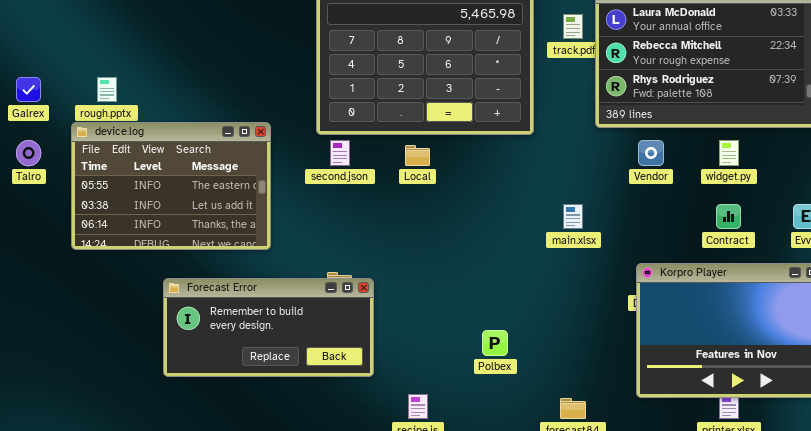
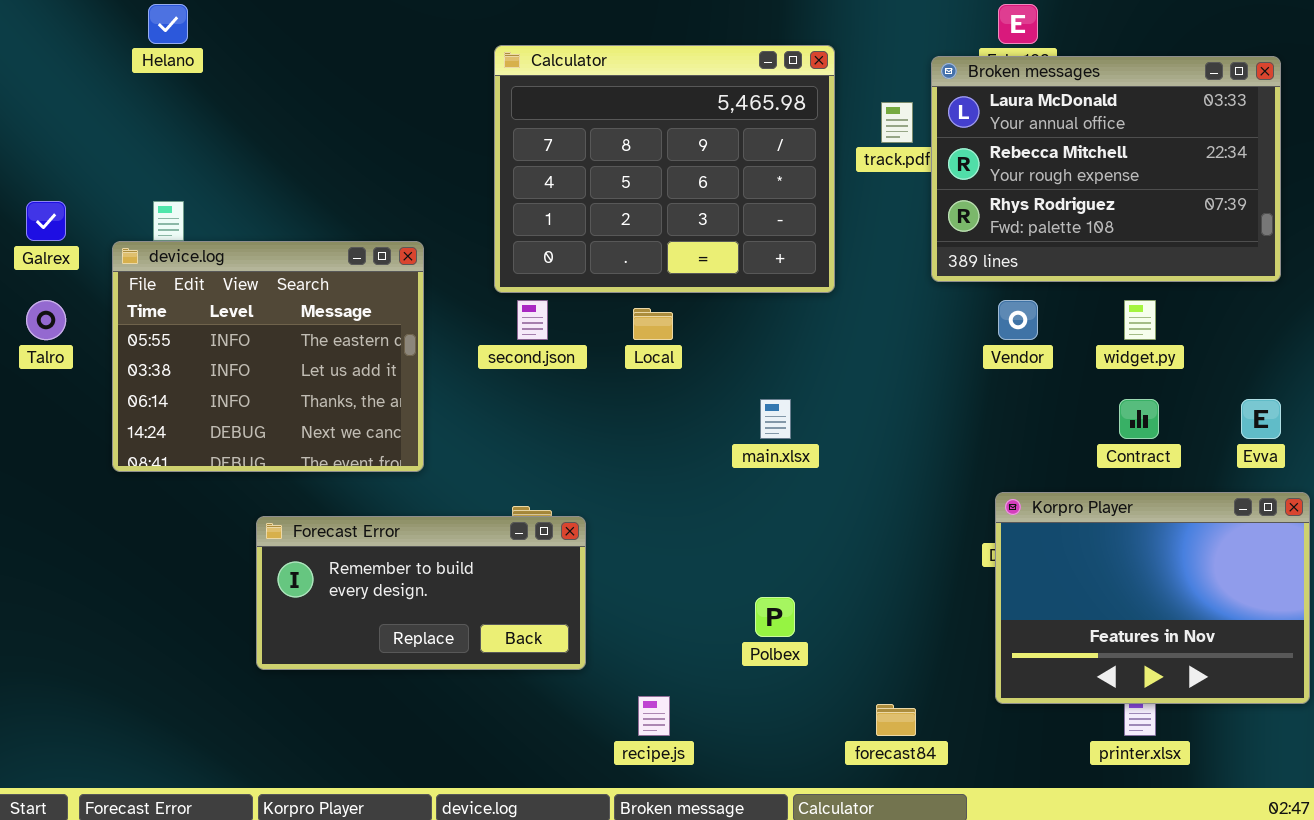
device.log: [71,122,271,250] -> [112,241,424,472], resized
main.xlsx: [563,204,583,229] -> [760,399,791,439], moved

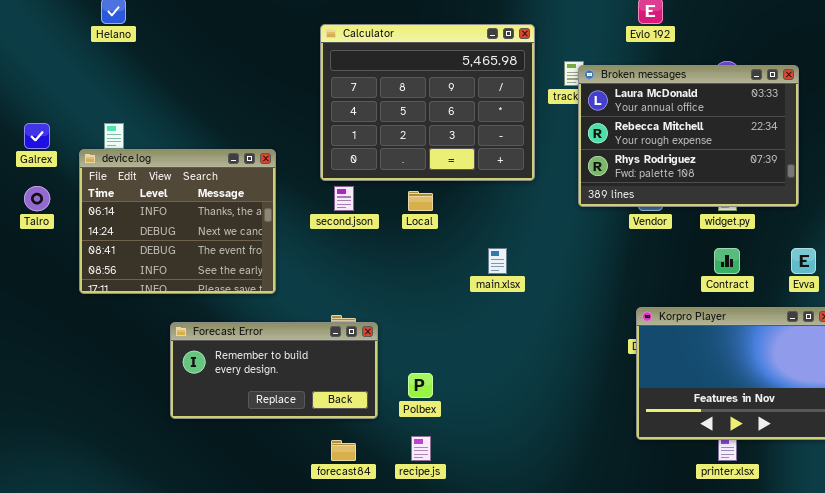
Broken messages: [931,56,1281,282] -> [578,65,799,207], moved
device.log: [112,241,424,472] -> [79,149,276,294], scrolled down 2 rows
Polbex: [755,597,795,637] -> [408,373,433,398], moved
forecast84: [876,704,916,736] -> [331,440,356,461], moved

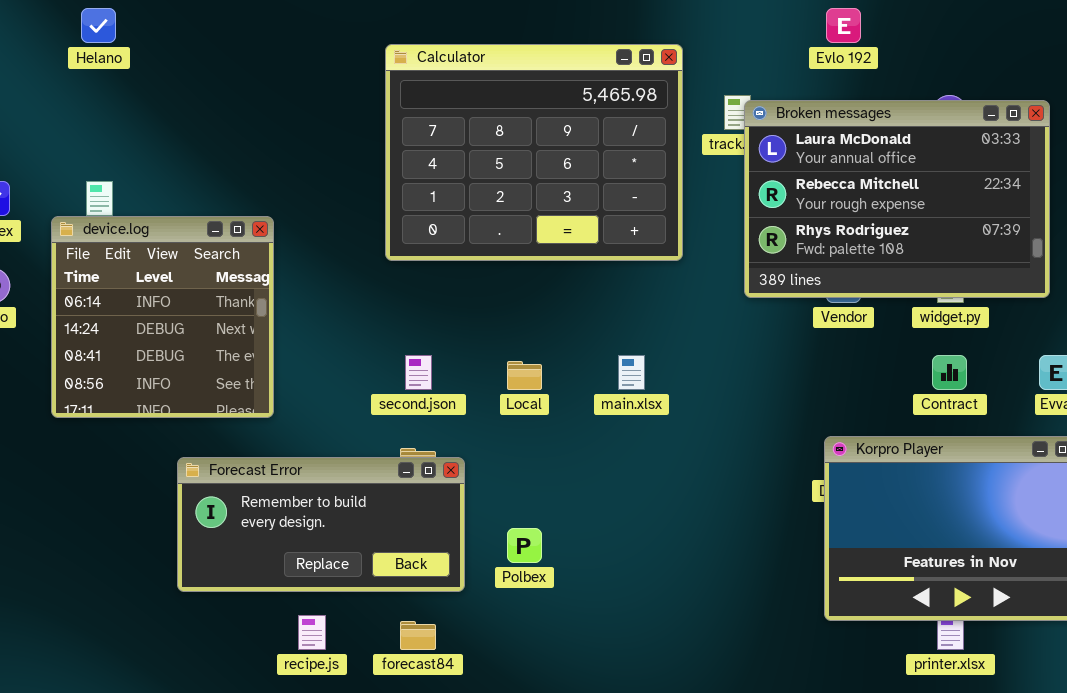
device.log: [79,149,276,294] -> [51,216,274,418], resized
second.json: [334,186,354,211] -> [405,355,432,390], moved
Local: [408,191,433,211] -> [507,361,542,390], moved
recipe.js: [411,436,431,461] -> [298,615,326,650], moved

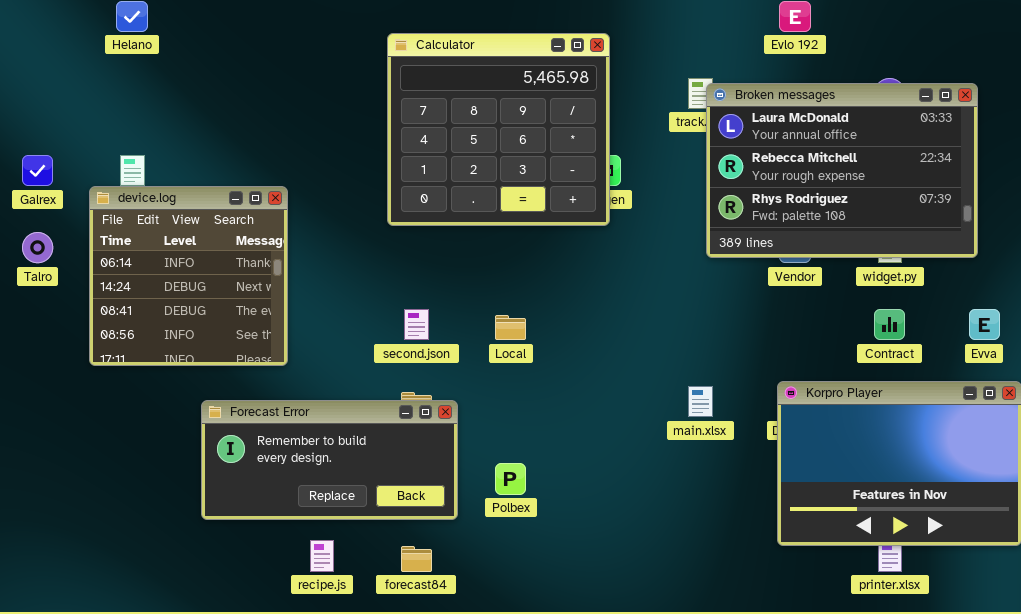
Calculator: [385,44,683,261] -> [387,33,610,226], resized
main.xlsx: [618,355,645,390] -> [688,386,713,417], moved

